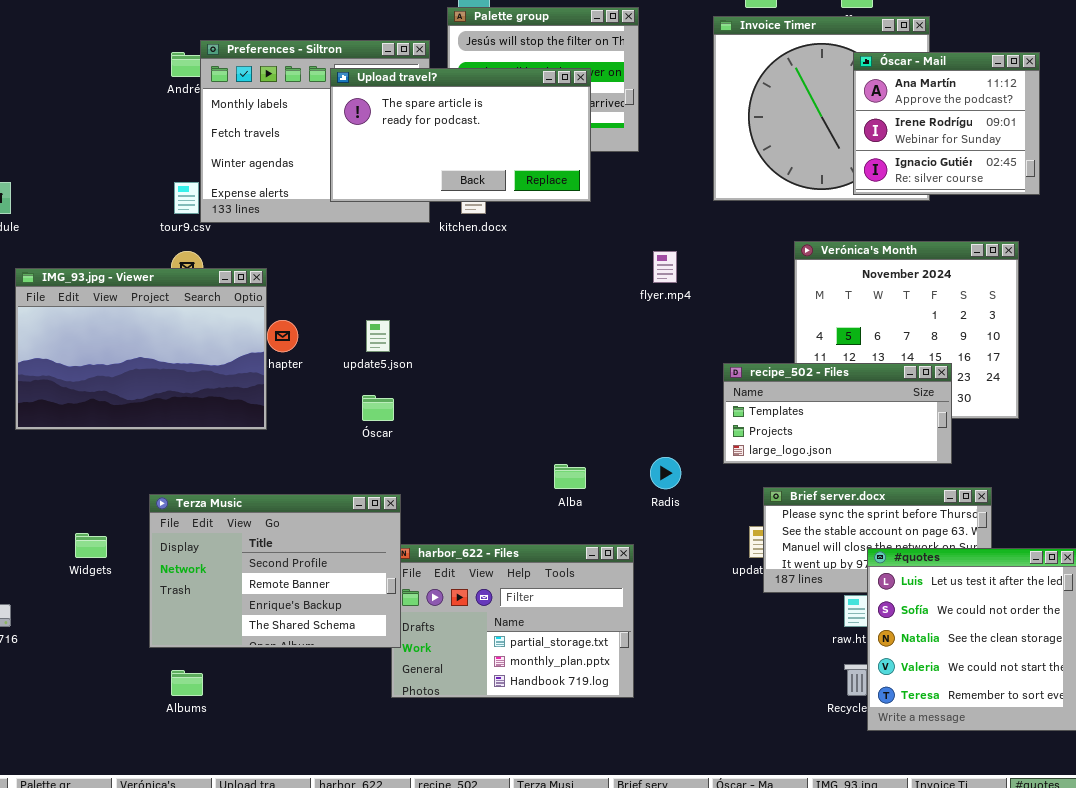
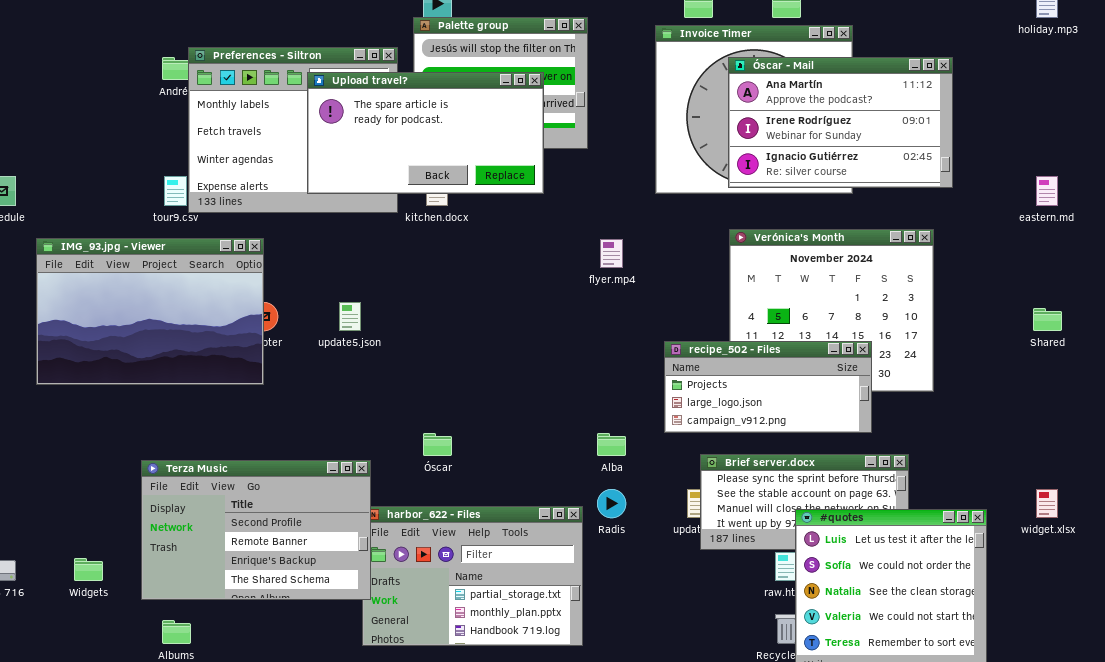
Óscar - Mail: [853,52,1040,195] -> [728,57,953,188], resized
IMG_93.jpg - Viewer: [15,268,267,430] -> [36,238,264,385], moved
recipe_502 - Files: [723,363,952,464] -> [664,341,872,433], scrolled down 1 row
Óscar: [362,395,394,421] -> [423,433,452,456], moved
Radis: [650,457,681,489] -> [597,489,626,518], moved
Alba: [554,464,586,489] -> [597,433,626,456], moved
Widgets: [75,533,107,558] -> [74,558,103,581], moved

